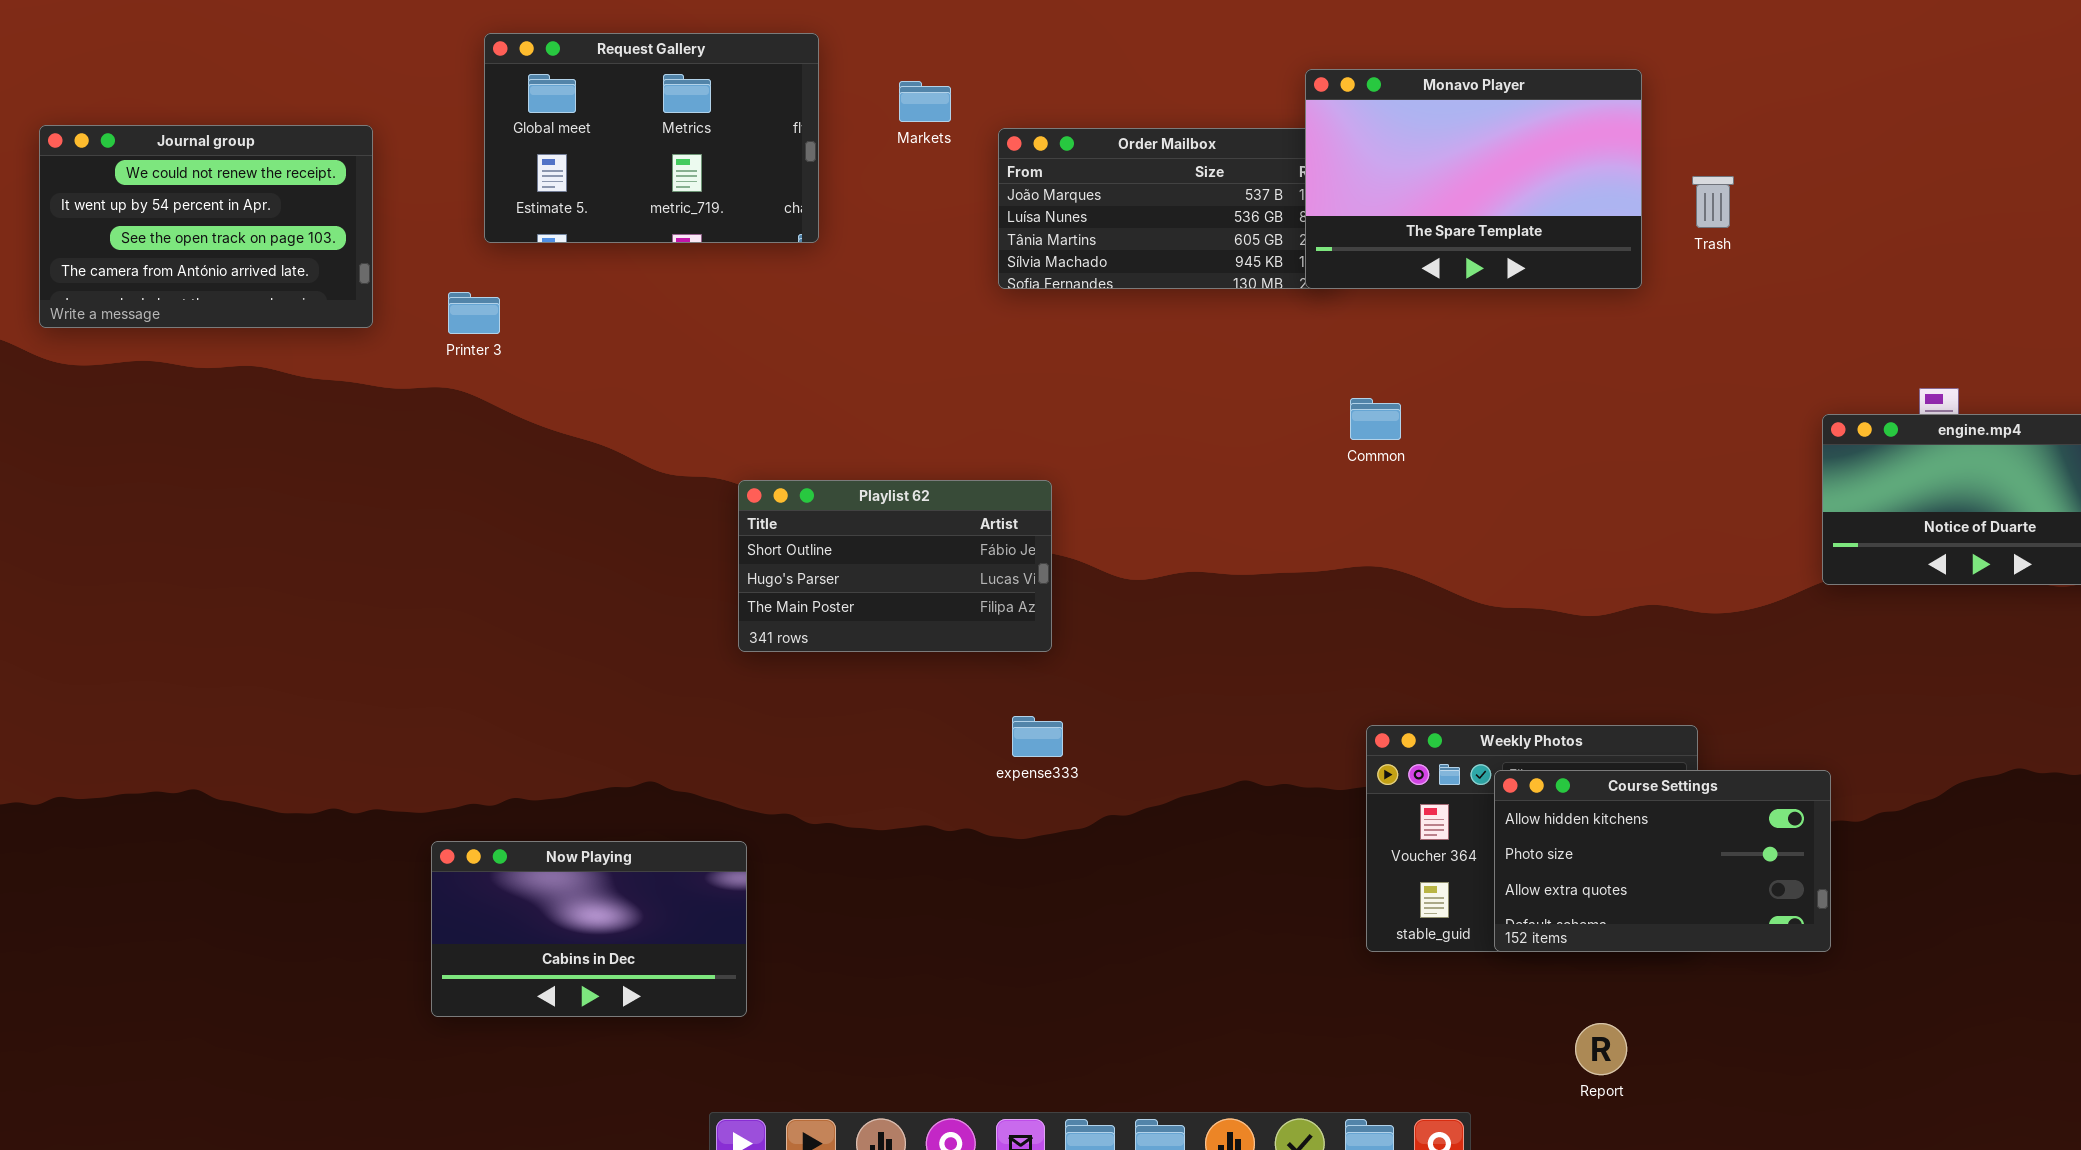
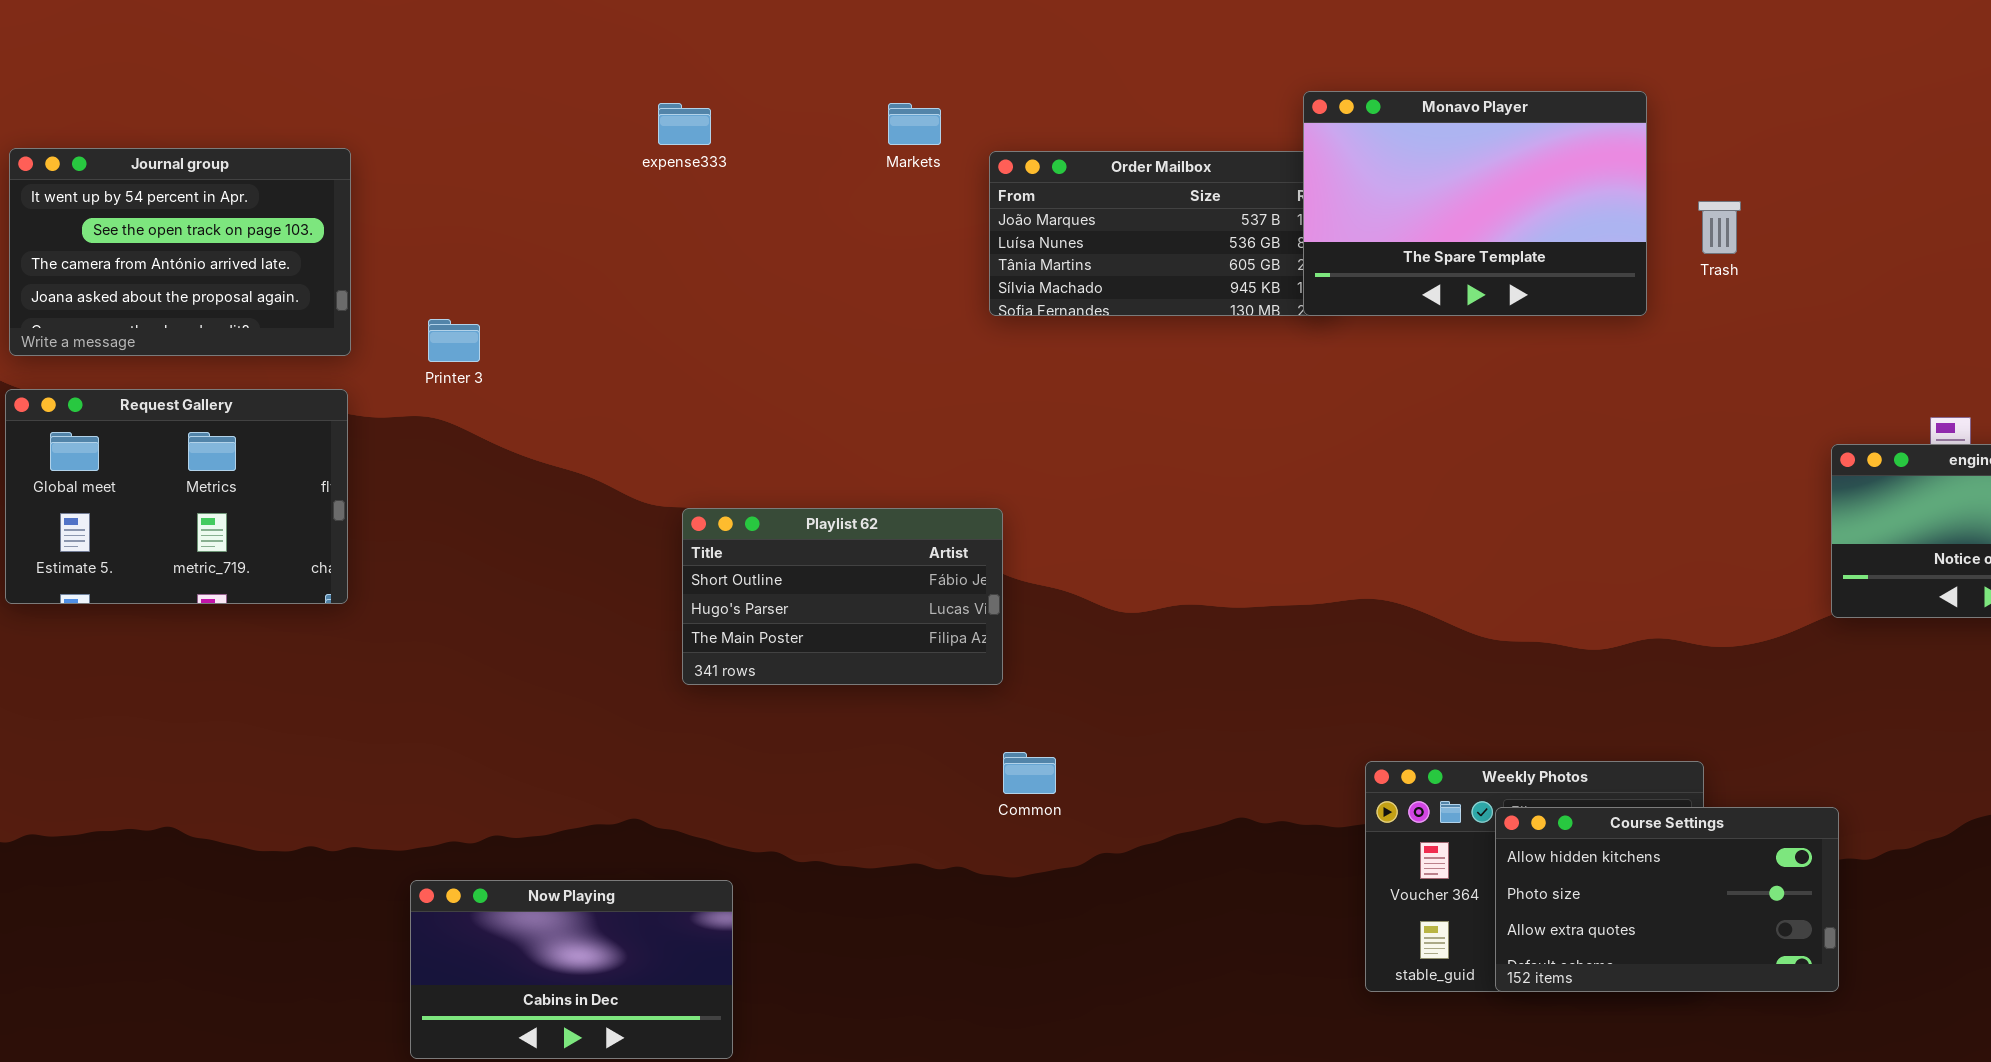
Request Gallery: [484,33,819,243] -> [5,389,348,604], moved
Journal group: [39,125,373,328] -> [9,148,351,356], scrolled down 1 row
Common: [1350,398,1401,440] -> [1003,752,1056,794], moved
Playlist 62: [738,480,1052,652] -> [682,508,1003,685], moved
expense333: [1012,716,1063,757] -> [658,103,711,145], moved

